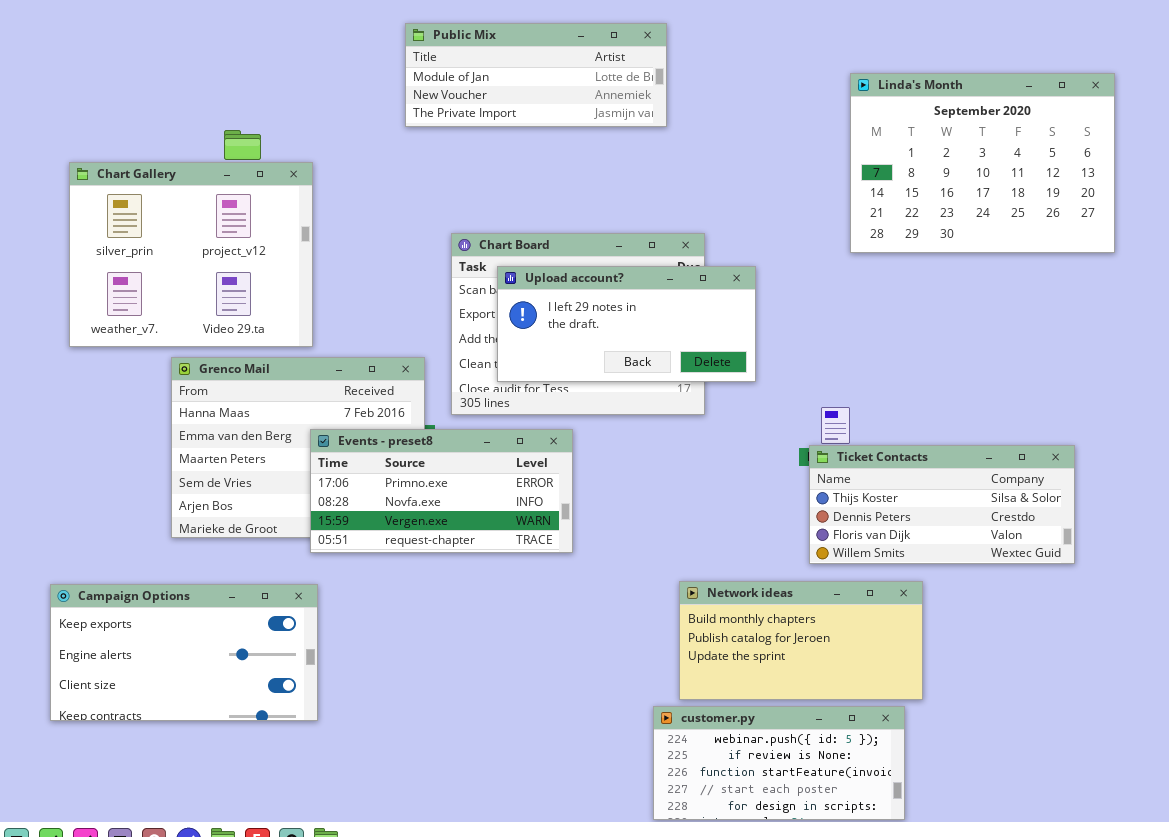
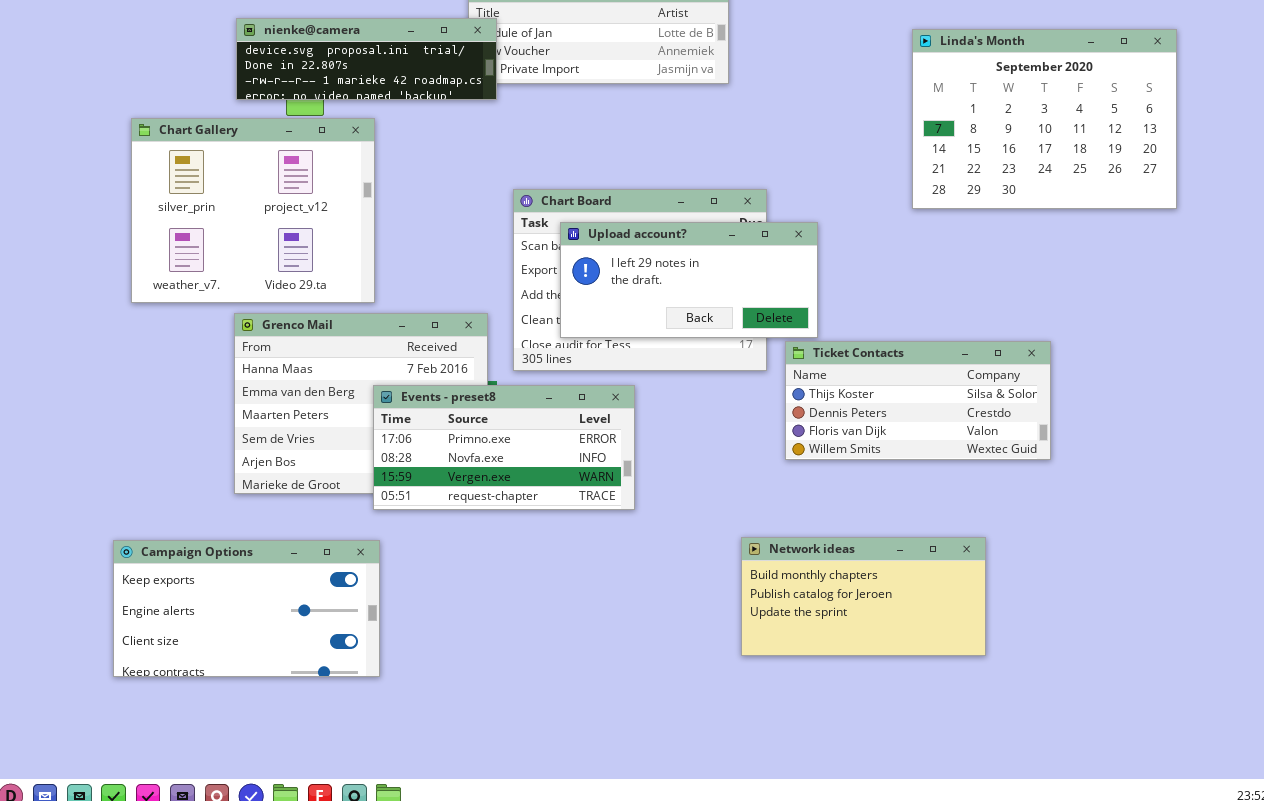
nienke@camera: none -> [236,18,497,100], opened
Ticket Contacts: [809,445,1075,564] -> [785,341,1051,460], moved
customer.py: [653,706,905,820] -> none, closed

